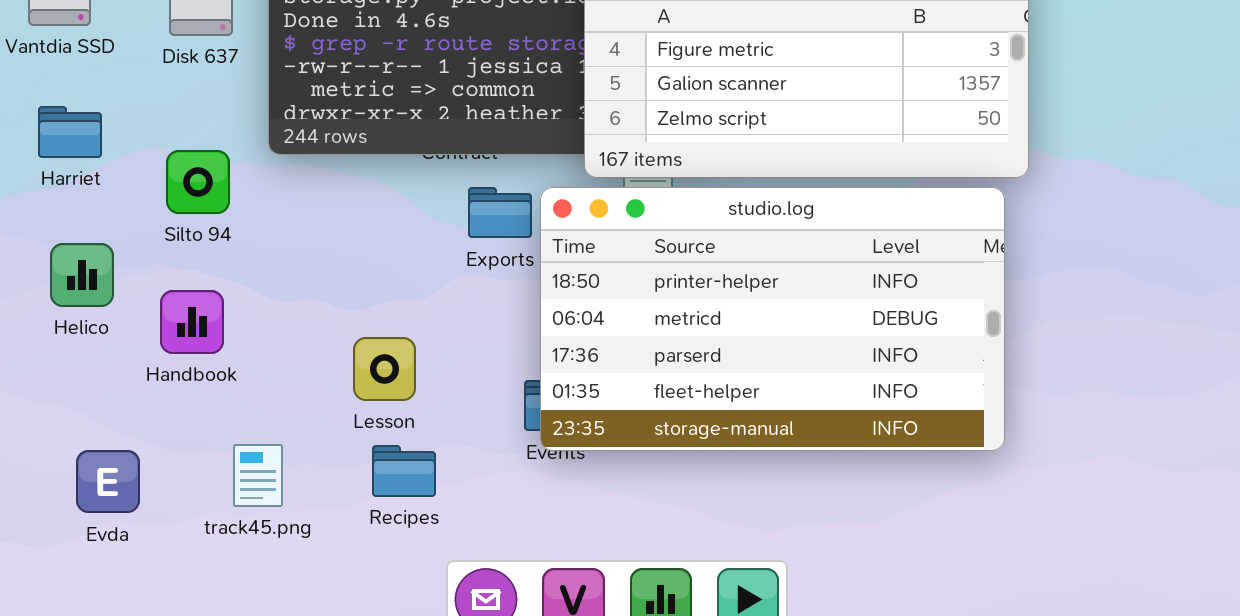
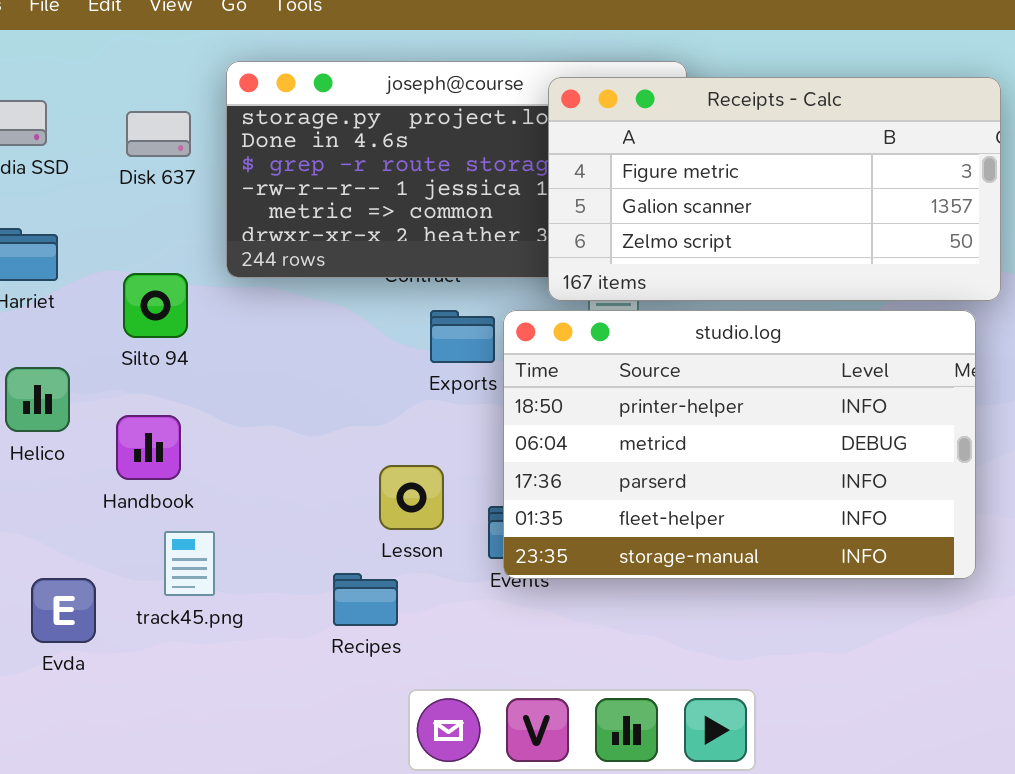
Lesson: [353,337,416,401] -> [379,465,444,530], moved
track45.png: [233,444,283,507] -> [164,531,215,596], moved

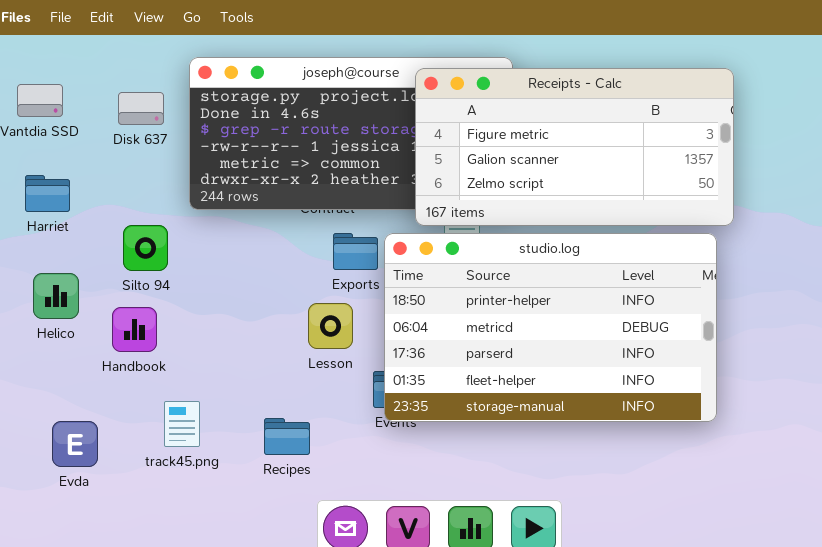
Silto 94: [123,273,188,338] -> [123,225,168,271], moved
Lesson: [379,465,444,530] -> [308,303,353,349], moved
track45.png: [164,531,215,596] -> [164,401,200,447], moved

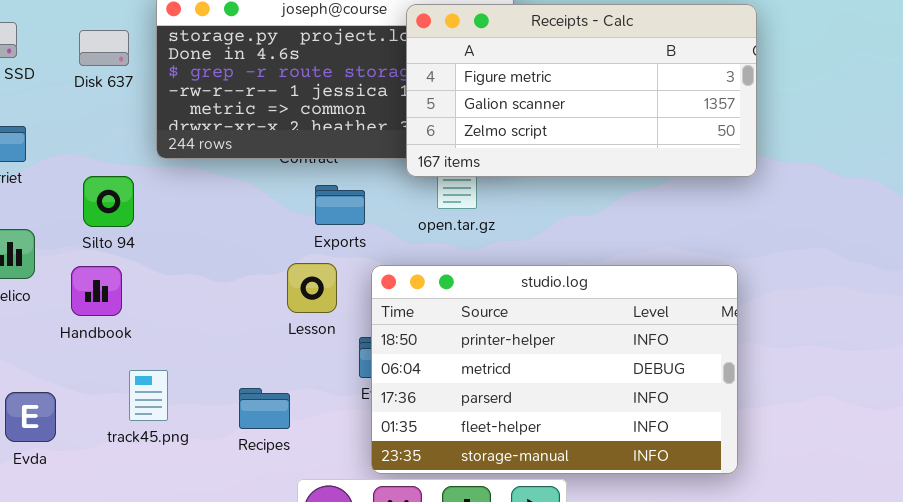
studio.log: [384,233,717,422] -> [371,265,738,474], moved

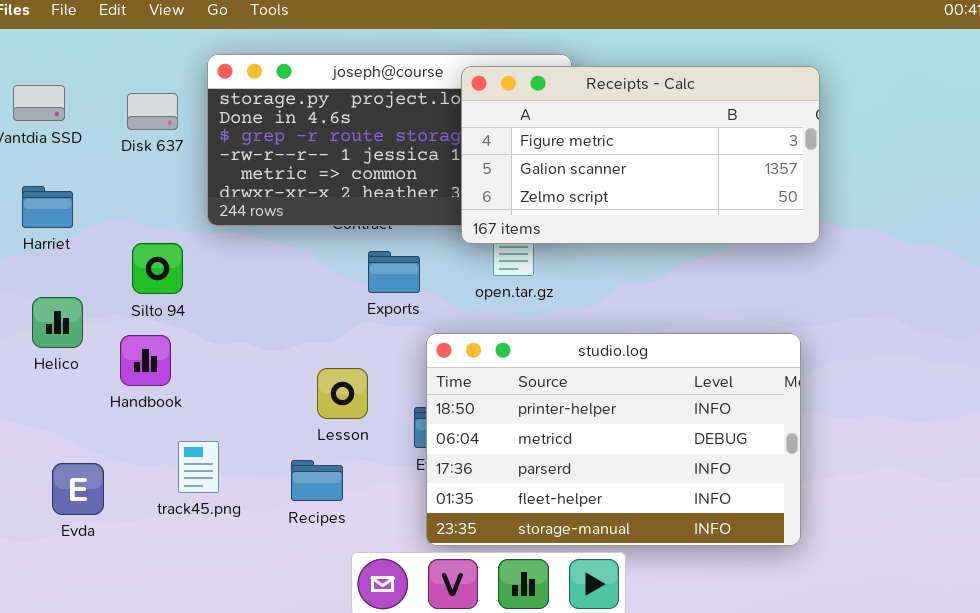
Lesson: [287,263,337,313] -> [317,368,368,419], moved

